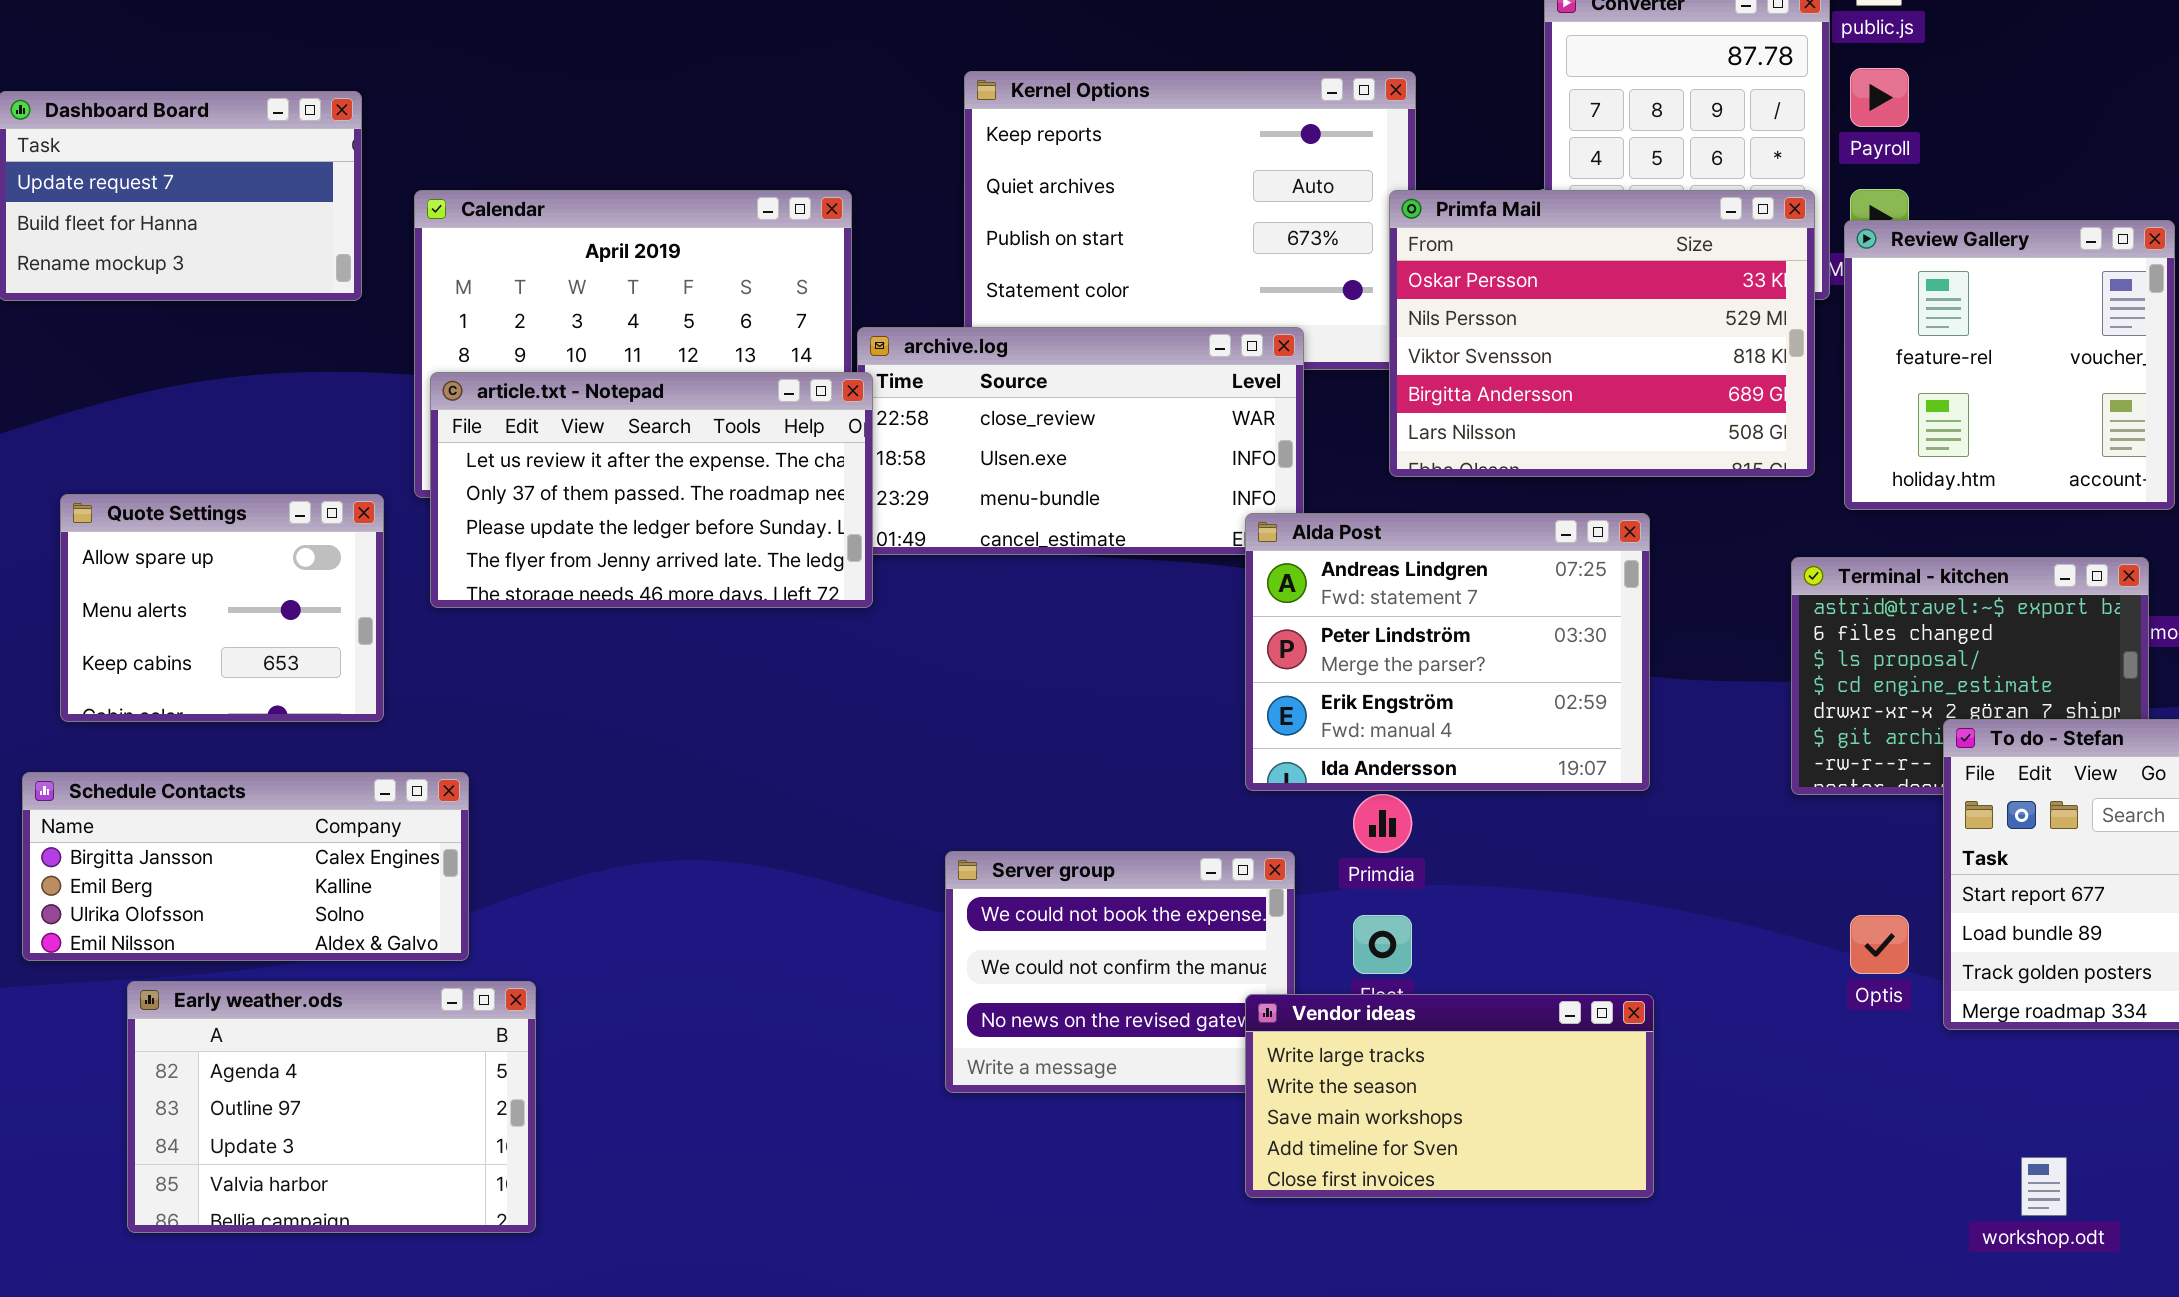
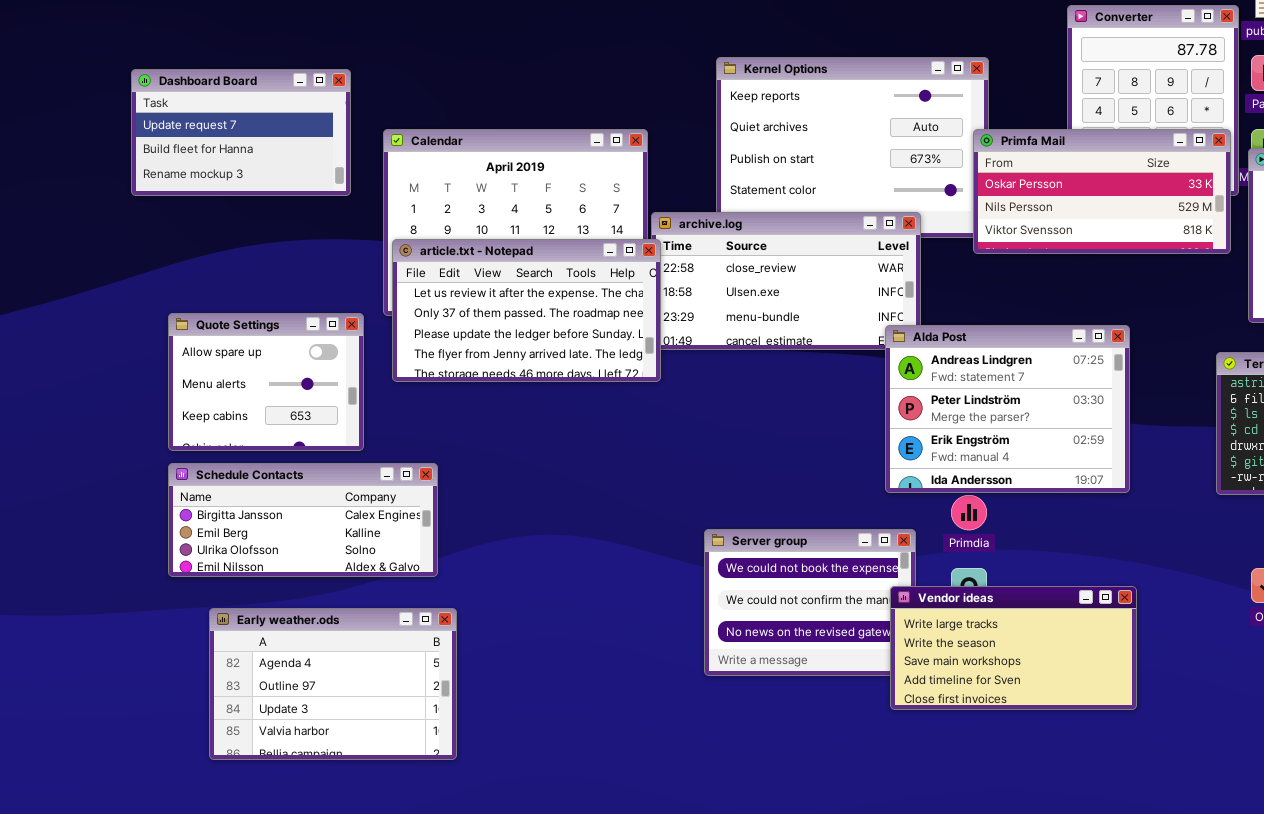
Primfa Mail: [1389,190,1815,477] -> [973,129,1231,254], resized
Schedule Contacts: [22,772,469,961] -> [168,463,438,577], moved
Vendor ideas: [1245,994,1654,1198] -> [890,586,1137,710], moved

